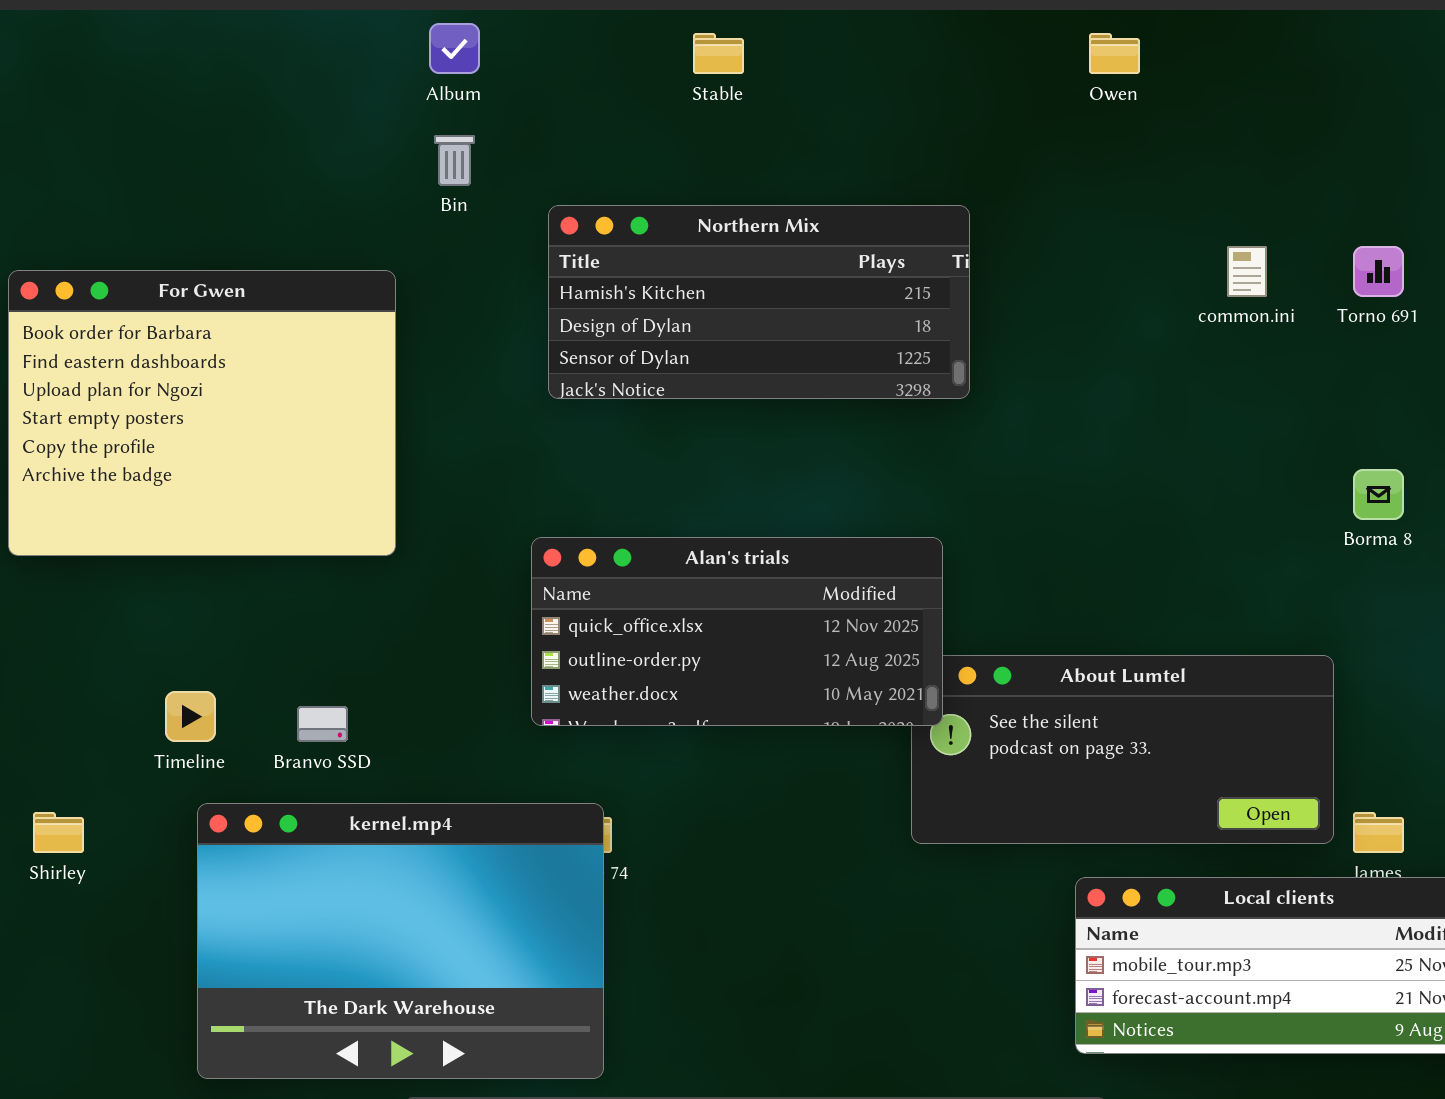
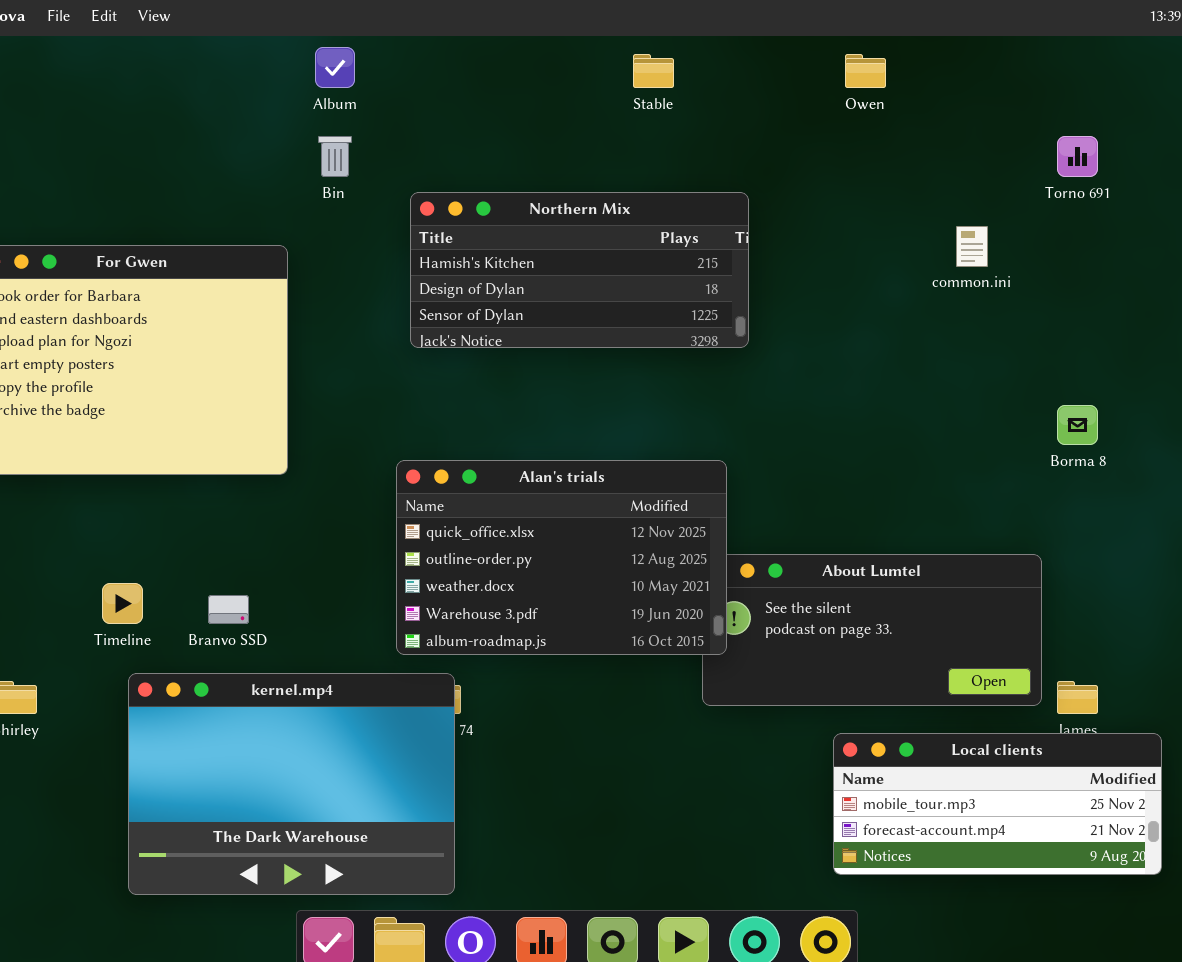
Stable: [693,33,744,74] -> [633,54,674,88], moved
Torno 691: [1353,246,1404,297] -> [1057,136,1098,177], moved
Alan's trials: [531,537,943,726] -> [396,460,727,655], resized

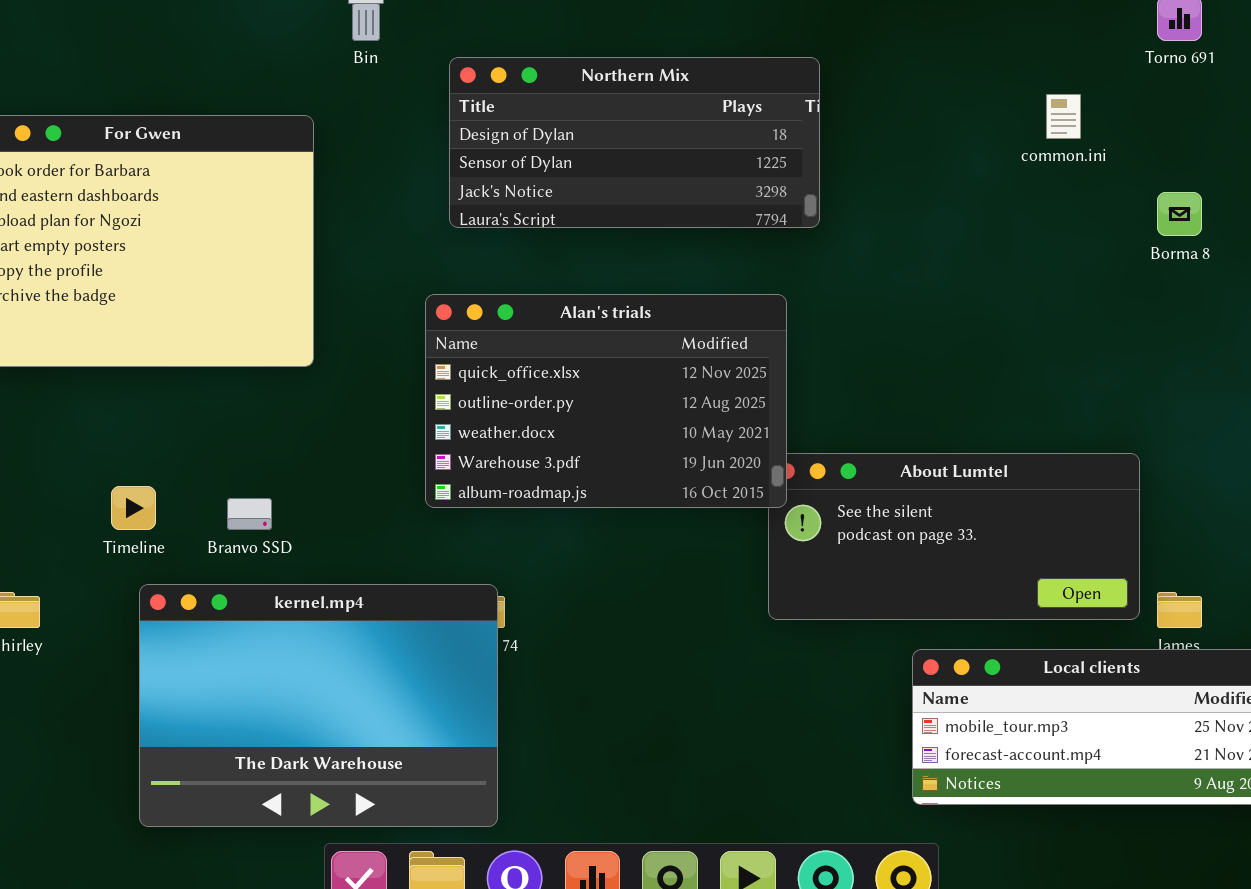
Northern Mix: [410,192,749,348] -> [449,57,820,228], scrolled down 1 row
Borma 8: [1057,405,1098,445] -> [1157,192,1202,236], moved
Alan's trials: [396,460,727,655] -> [425,294,787,508], moved

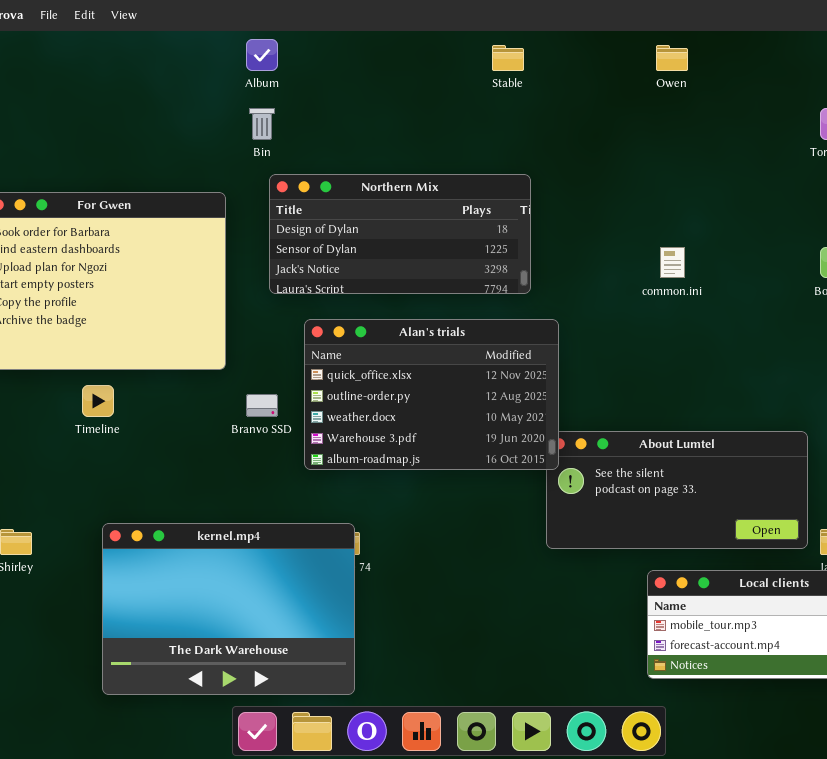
Northern Mix: [449,57,820,228] -> [269,174,531,294], moved
common.ini: [1046,94,1081,139] -> [660,247,685,278], moved
Timeline: [111,486,156,530] -> [82,385,114,417], moved
Branvo SSD: [227,498,272,530] -> [246,394,278,417], moved

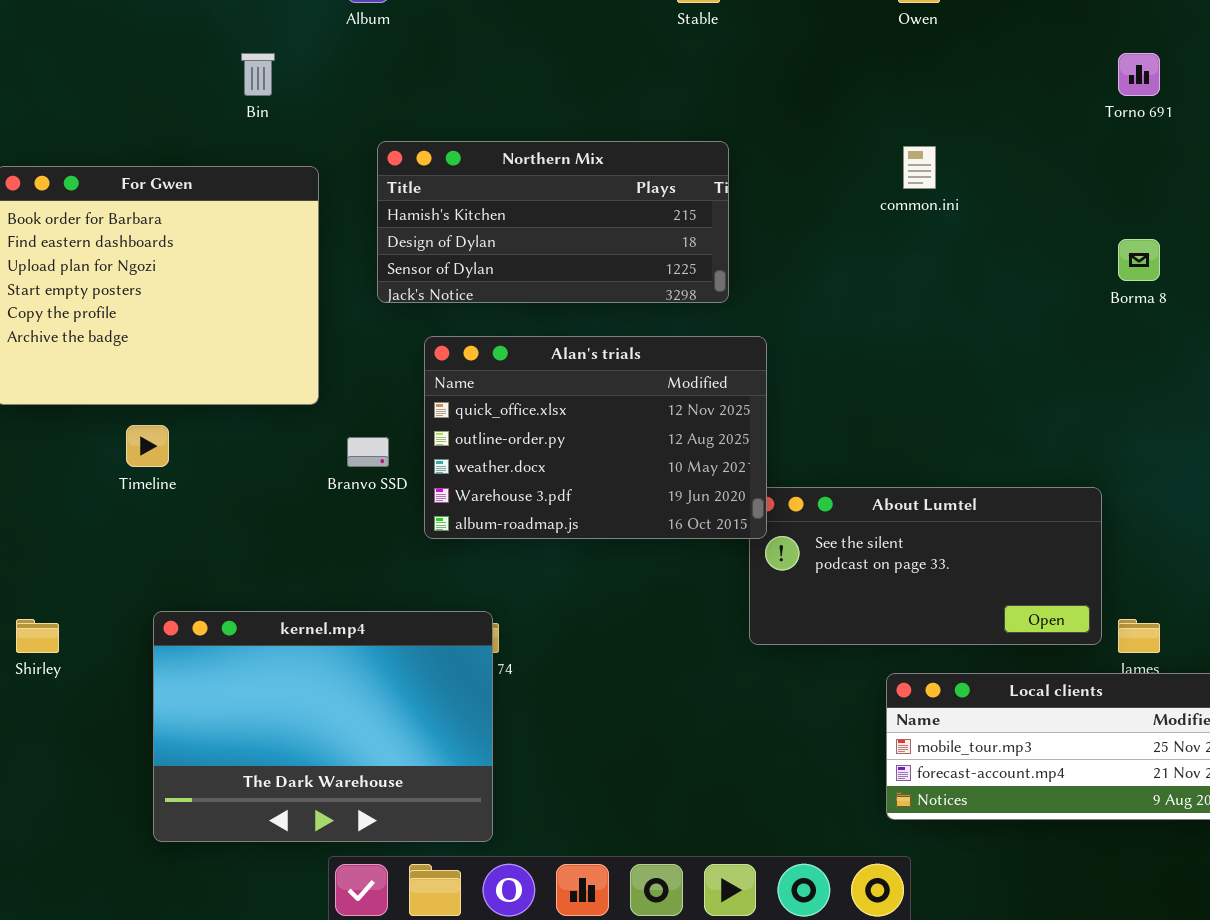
Bin: [249,108,275,140] -> [241,53,275,96], moved
Northern Mix: [269,174,531,294] -> [377,141,729,303], scrolled up 1 row
common.ini: [660,247,685,278] -> [903,146,936,189], moved

